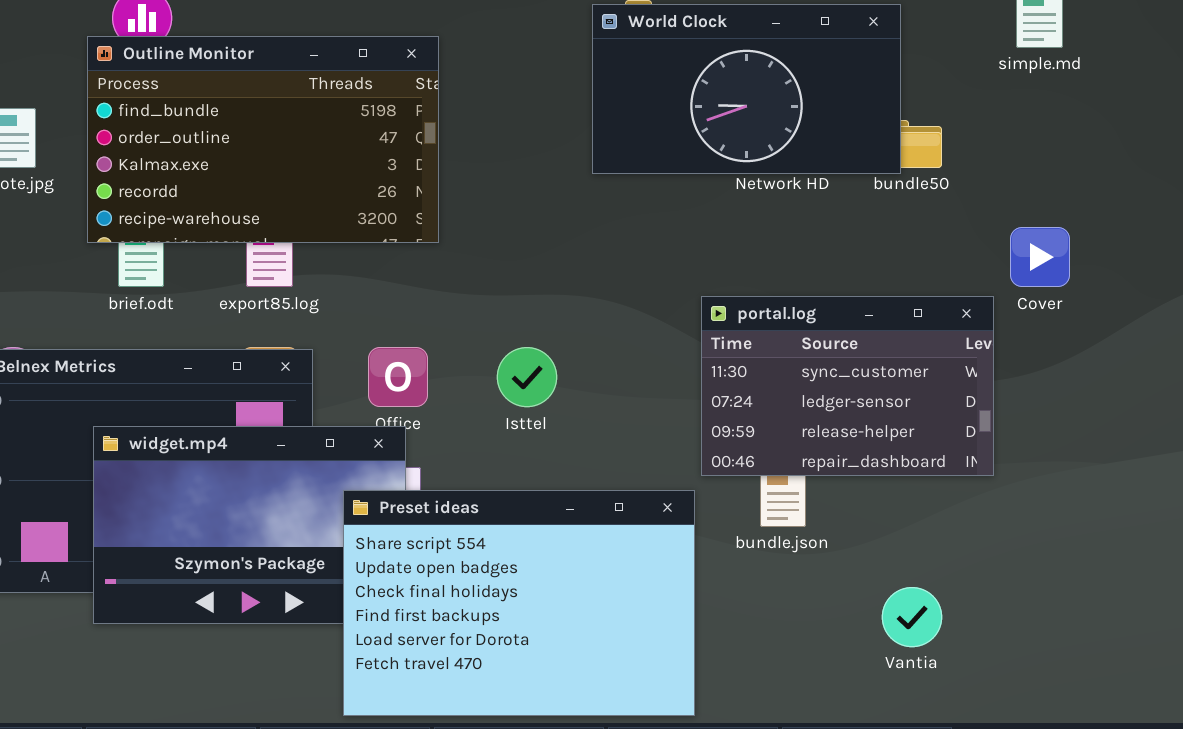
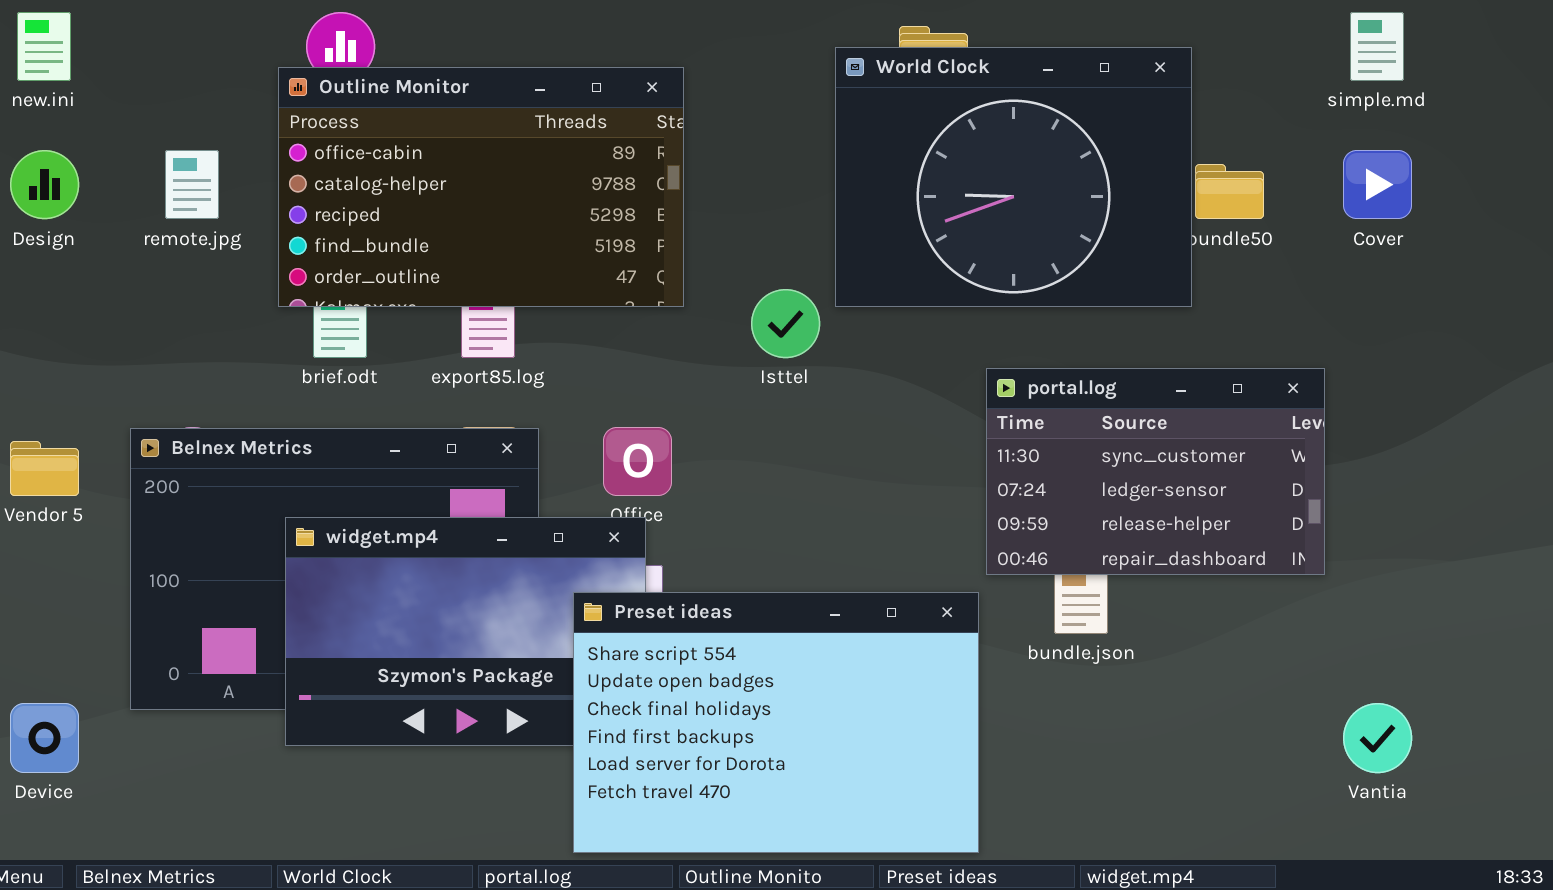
World Clock: [592,4,901,174] -> [835,47,1192,307], moved, resized
Outline Monitor: [87,36,439,243] -> [278,67,684,307], scrolled up 3 rows
Cover: [1010,227,1070,287] -> [1343,150,1412,219], moved
Isttel: [497,347,557,407] -> [751,289,820,358], moved
Vantia: [882,587,942,647] -> [1343,703,1412,773], moved

